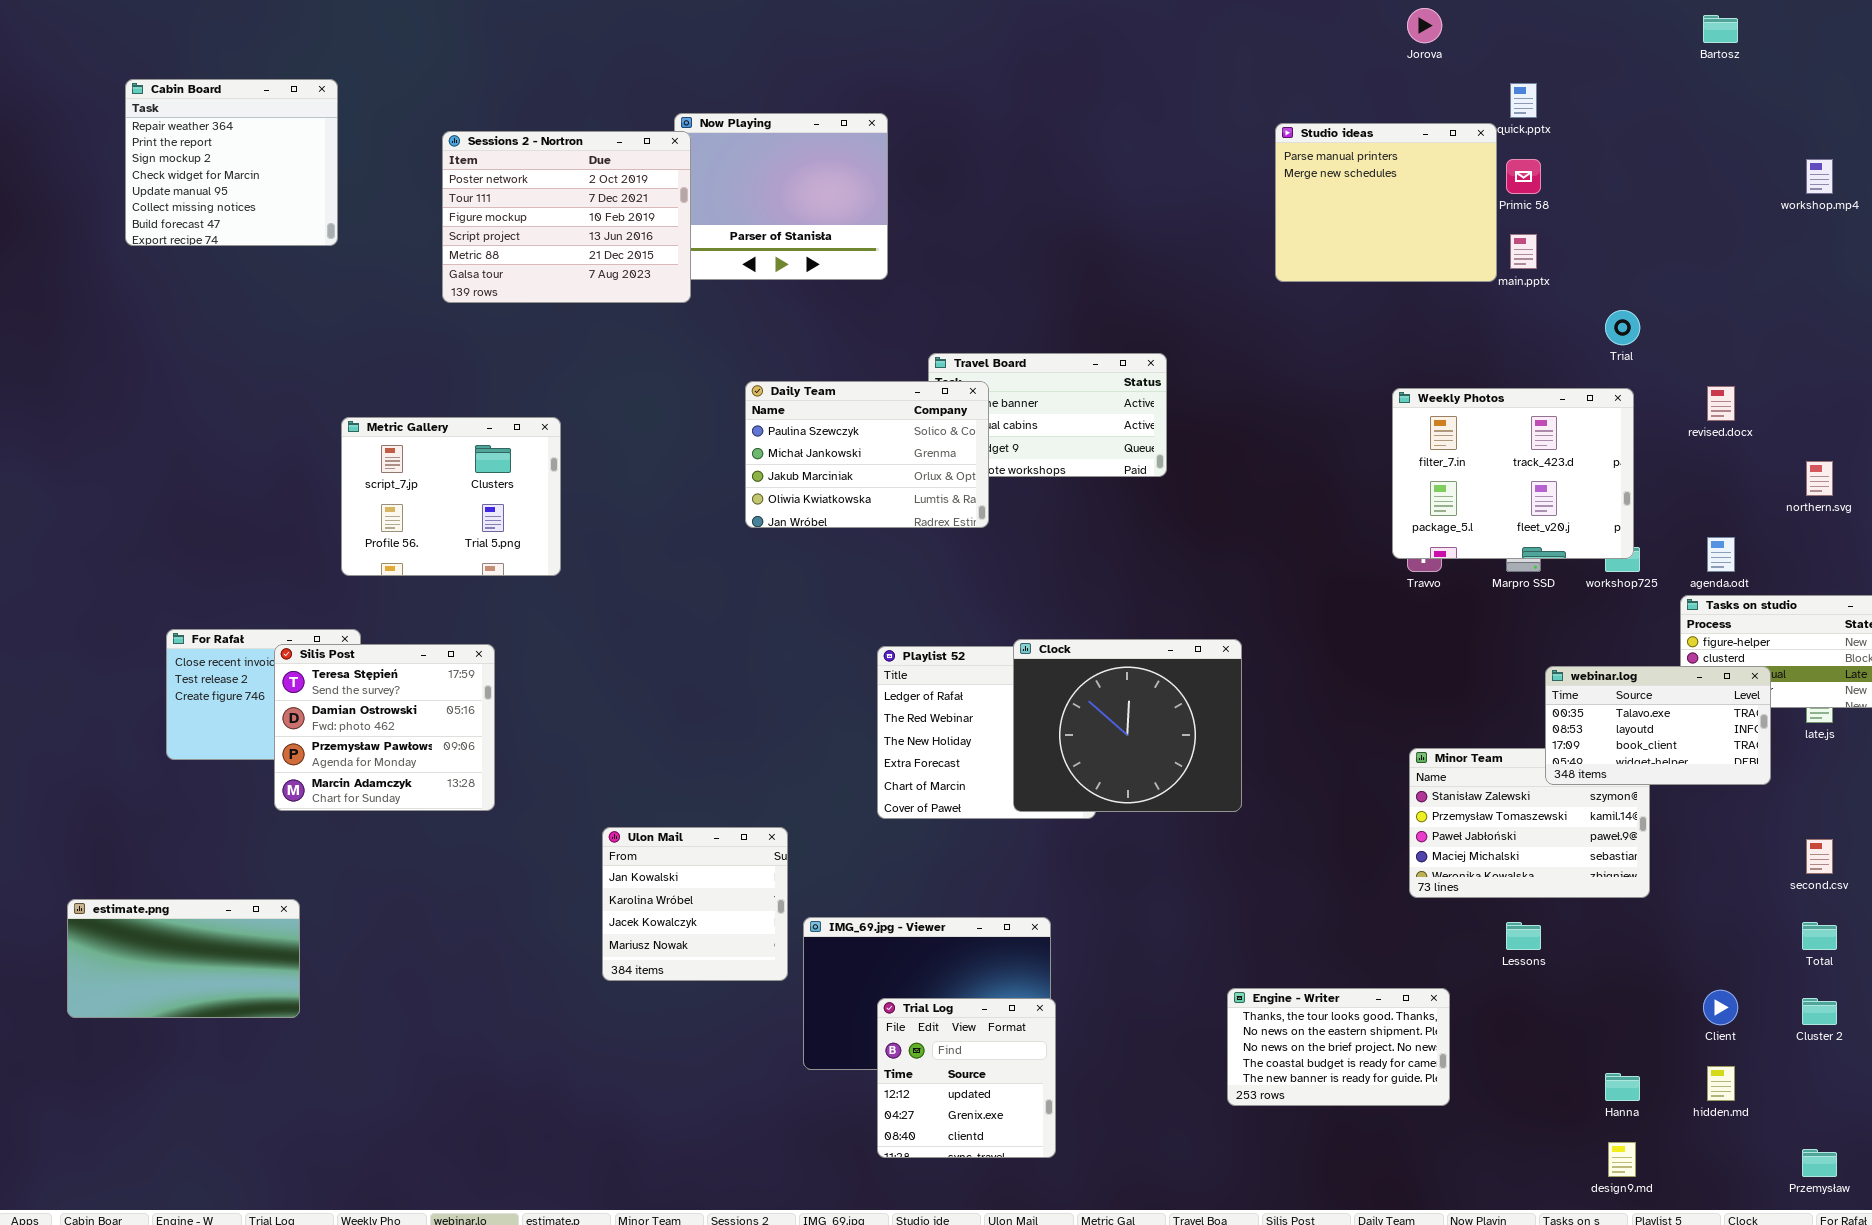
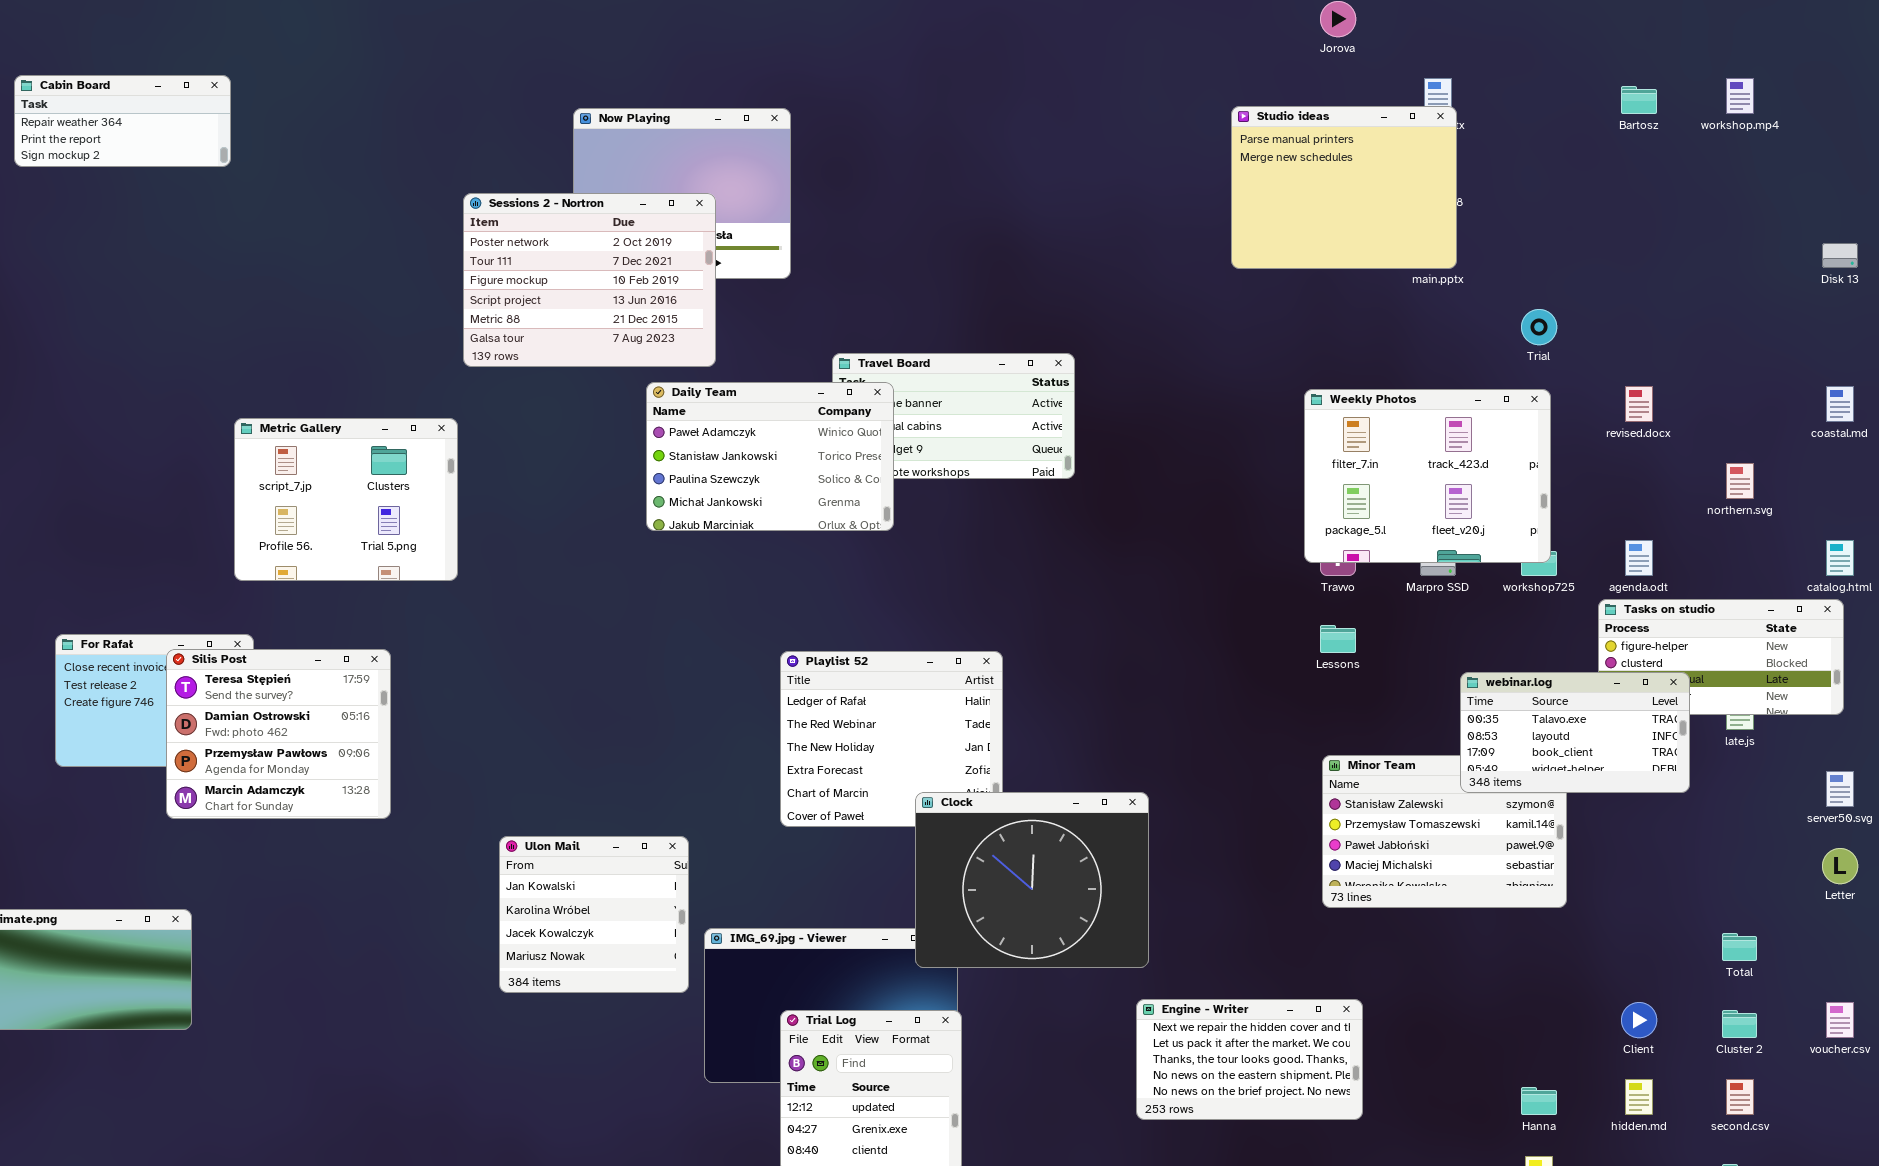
Bartosz: [1703,15,1738,43] -> [1621,86,1657,114], moved
Cabin Board: [125,79,338,246] -> [14,75,231,167], resized
Studio ideas: [1275,123,1497,282] -> [1231,106,1457,269], moved
Sessions 2 - Nortron: [442,131,691,303] -> [463,193,716,367], moved
workshop.mp4: [1806,159,1833,194] -> [1726,78,1754,114], moved
Daily Team: [745,381,989,528] -> [646,382,894,531], scrolled up 2 rows
Clock: [1013,639,1242,812] -> [915,792,1149,968], moved
second.csv: [1806,839,1833,874] -> [1726,1079,1754,1115], moved
Lessons: [1506,922,1541,950] -> [1320,625,1356,653], moved
Engine - Writer: [1227,988,1450,1106] -> [1136,999,1363,1120], scrolled up 2 rows

